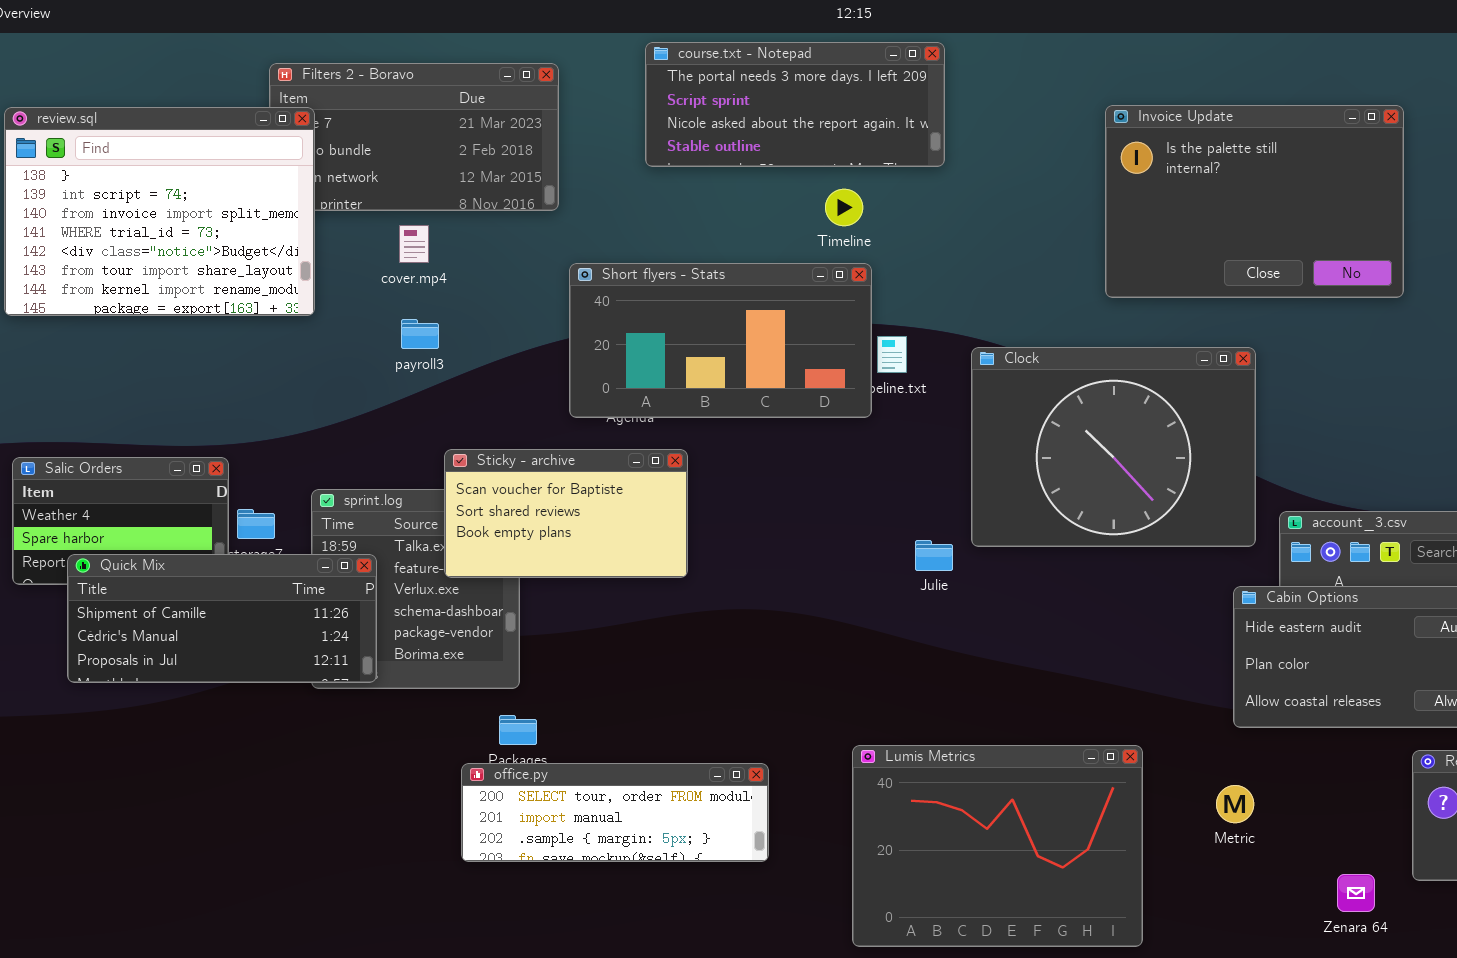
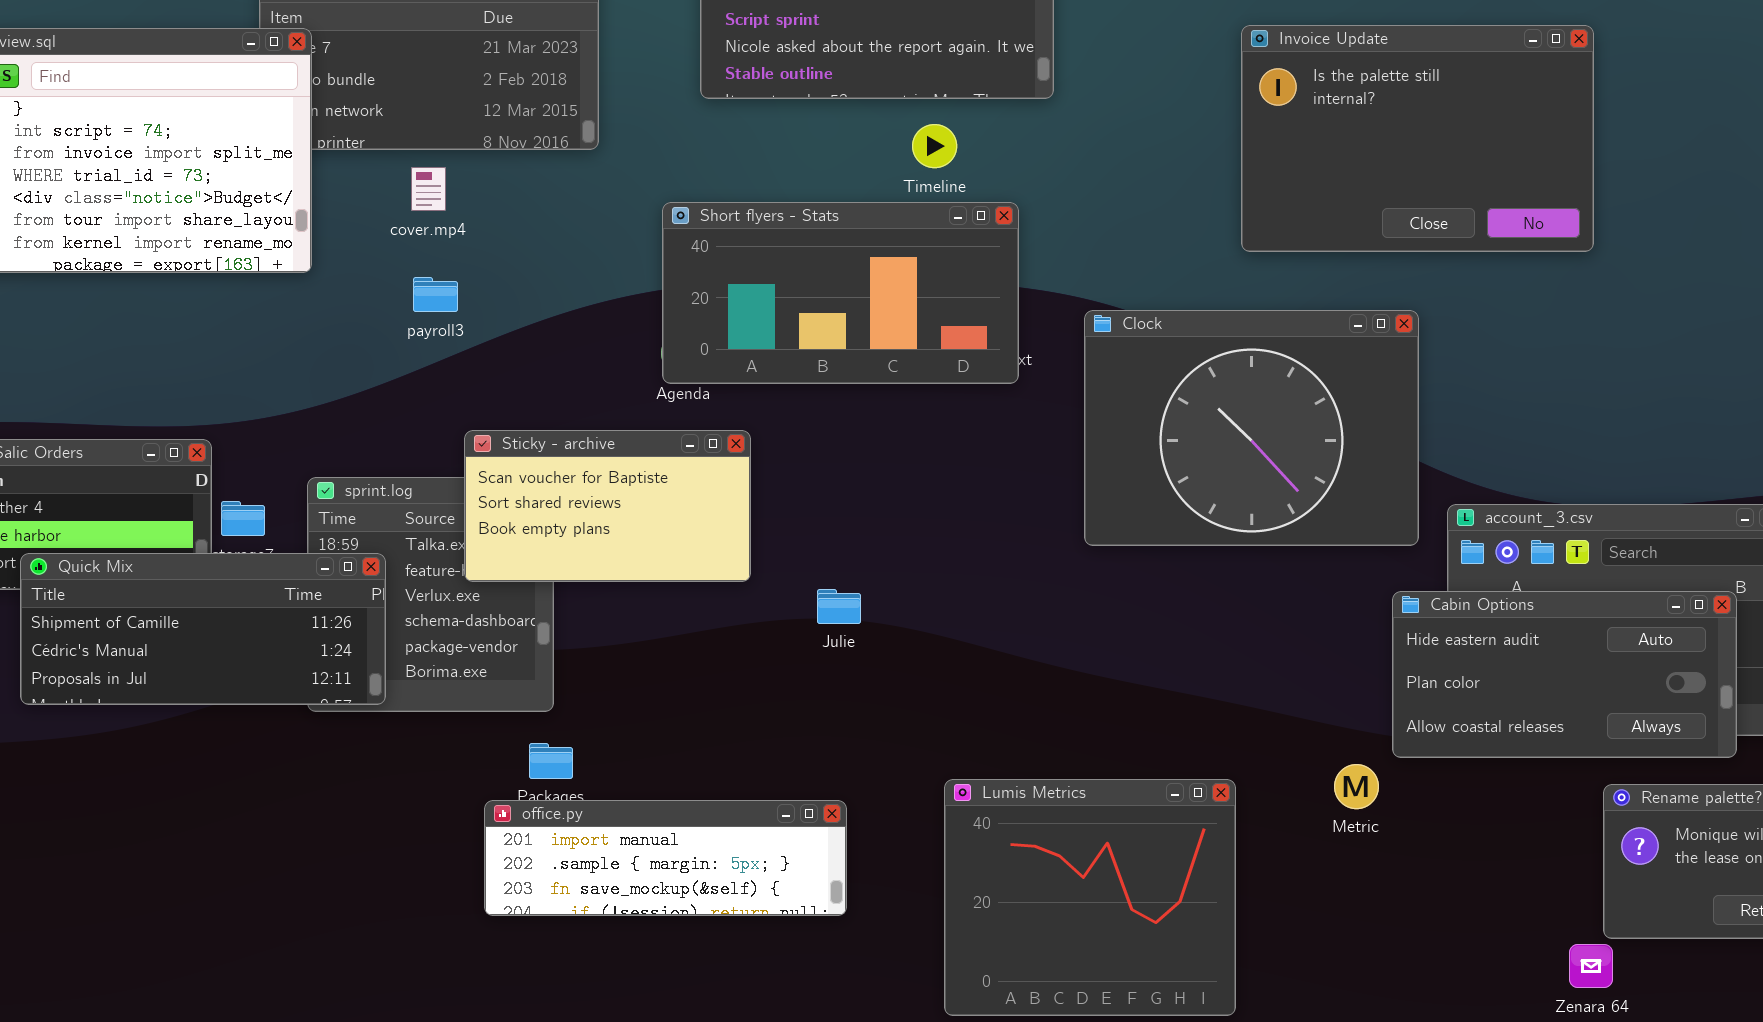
Short flyers - Stats: [569,263,872,418] -> [662,202,1019,384], moved
Julie: [915,540,953,571] -> [817,589,861,624], moved
Lumis Metrics: [852,745,1143,947] -> [944,779,1236,1016], resized
office.py: [461,763,769,862] -> [484,800,847,916], scrolled down 1 row
Metric: [1216,785,1254,823] -> [1334,764,1379,809], moved
Zenara 64: [1337,874,1375,912] -> [1569,944,1613,988], moved

